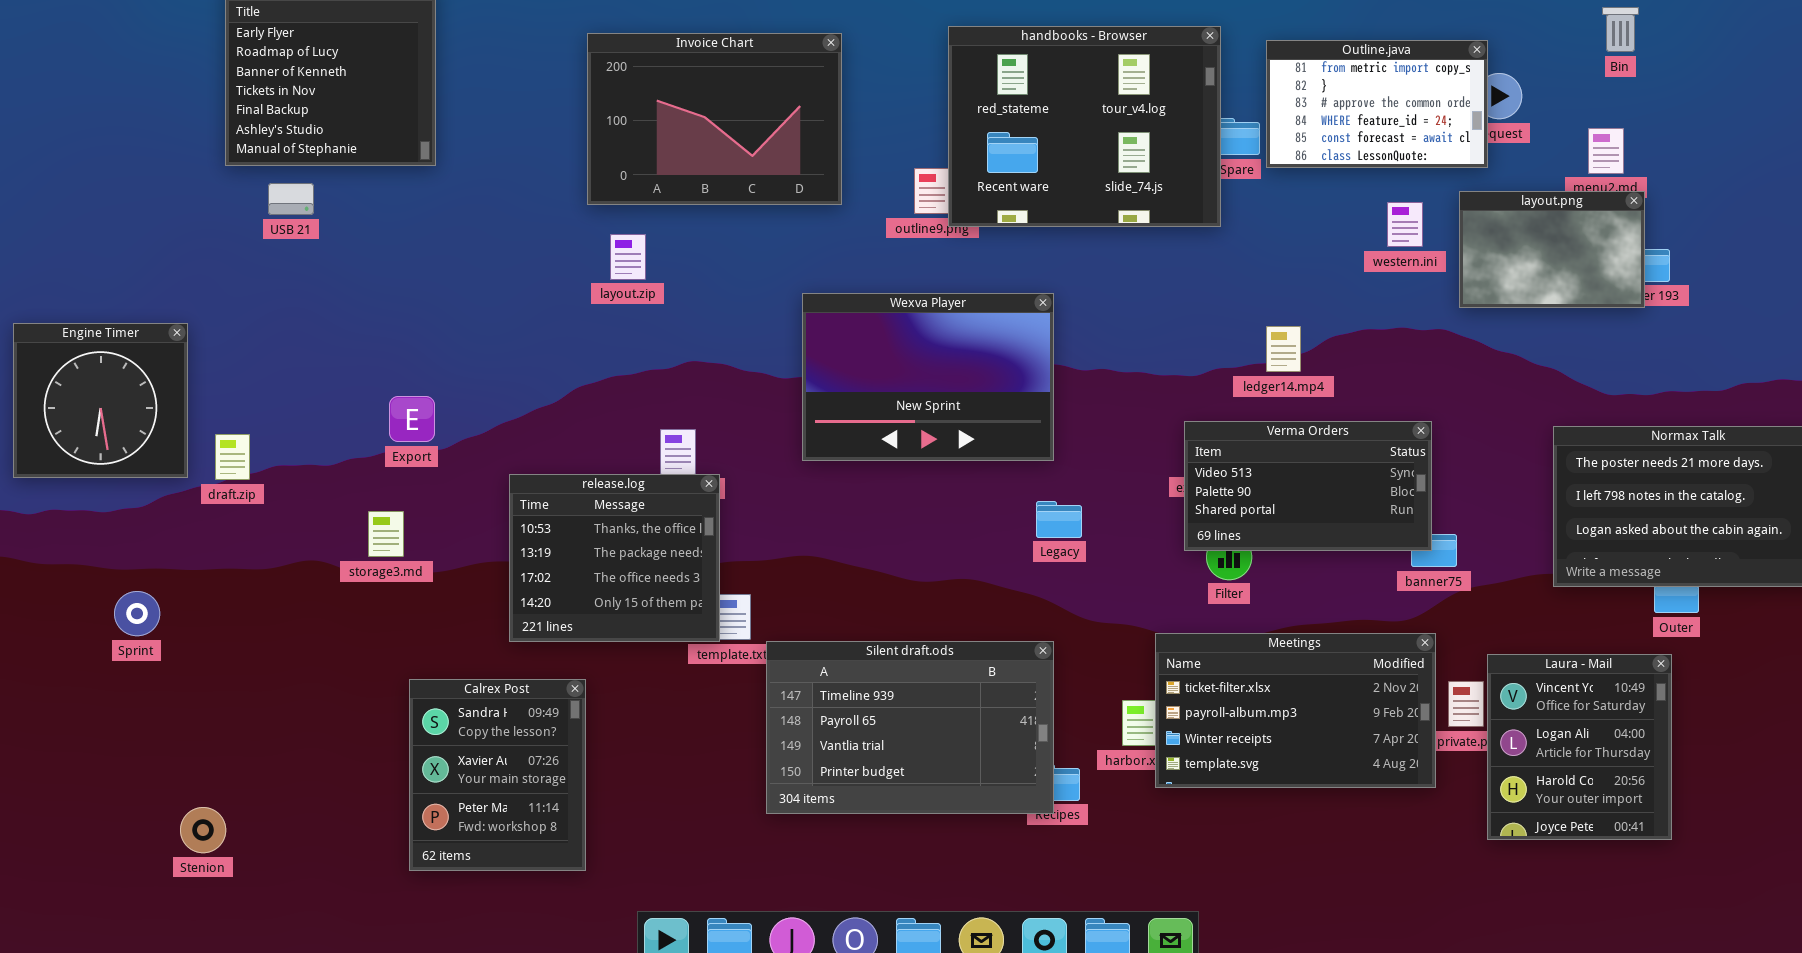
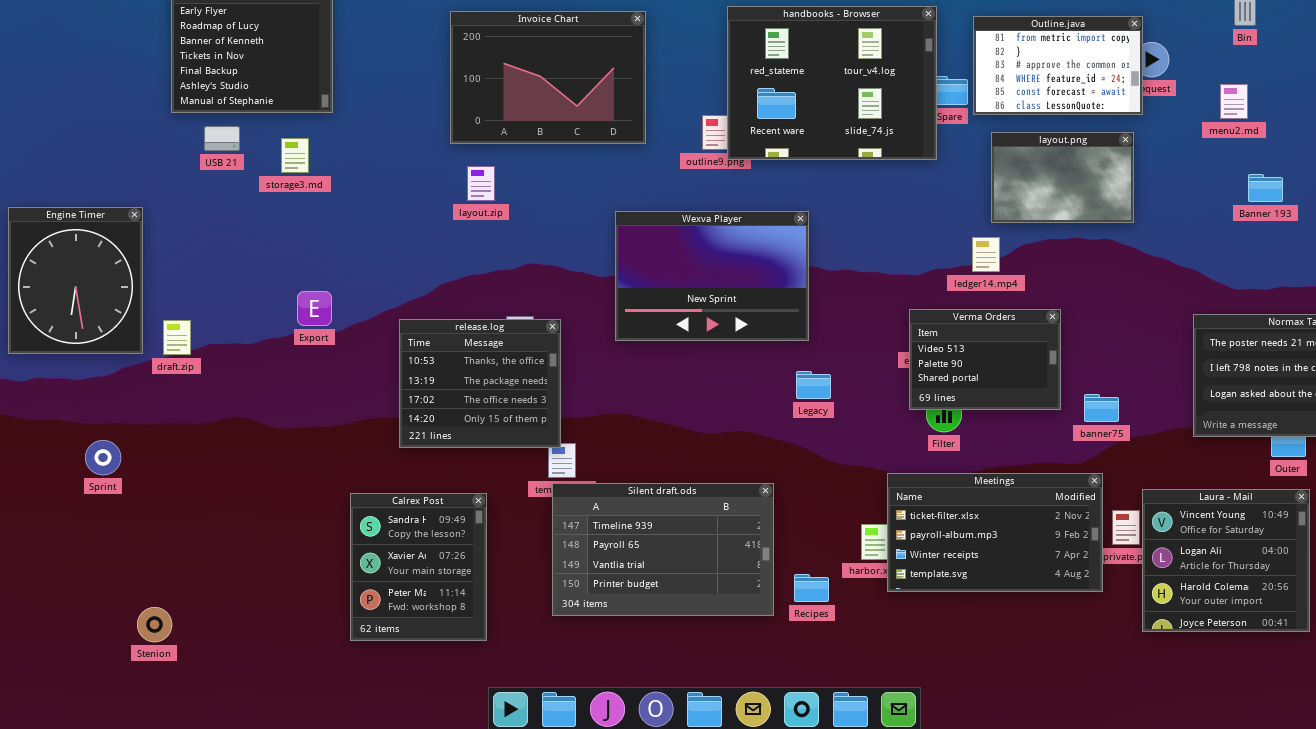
layout.png: [1459,191,1645,308] -> [991,132,1134,223], moved
Engine Timer: [13,323,188,478] -> [8,207,143,354], resized
Verma Orders: [1184,421,1432,551] -> [909,309,1061,410], resized
release.log: [509,474,720,642] -> [399,319,561,448], moved
storage3.md: [368,511,404,557] -> [281,138,309,173], moved
Silent draft.ods: [766,641,1054,814] -> [552,483,774,616], moved
Laura - Mail: [1487,654,1672,840] -> [1142,489,1310,632], resized
Calrex Post: [409,679,586,871] -> [350,493,487,641], moved

